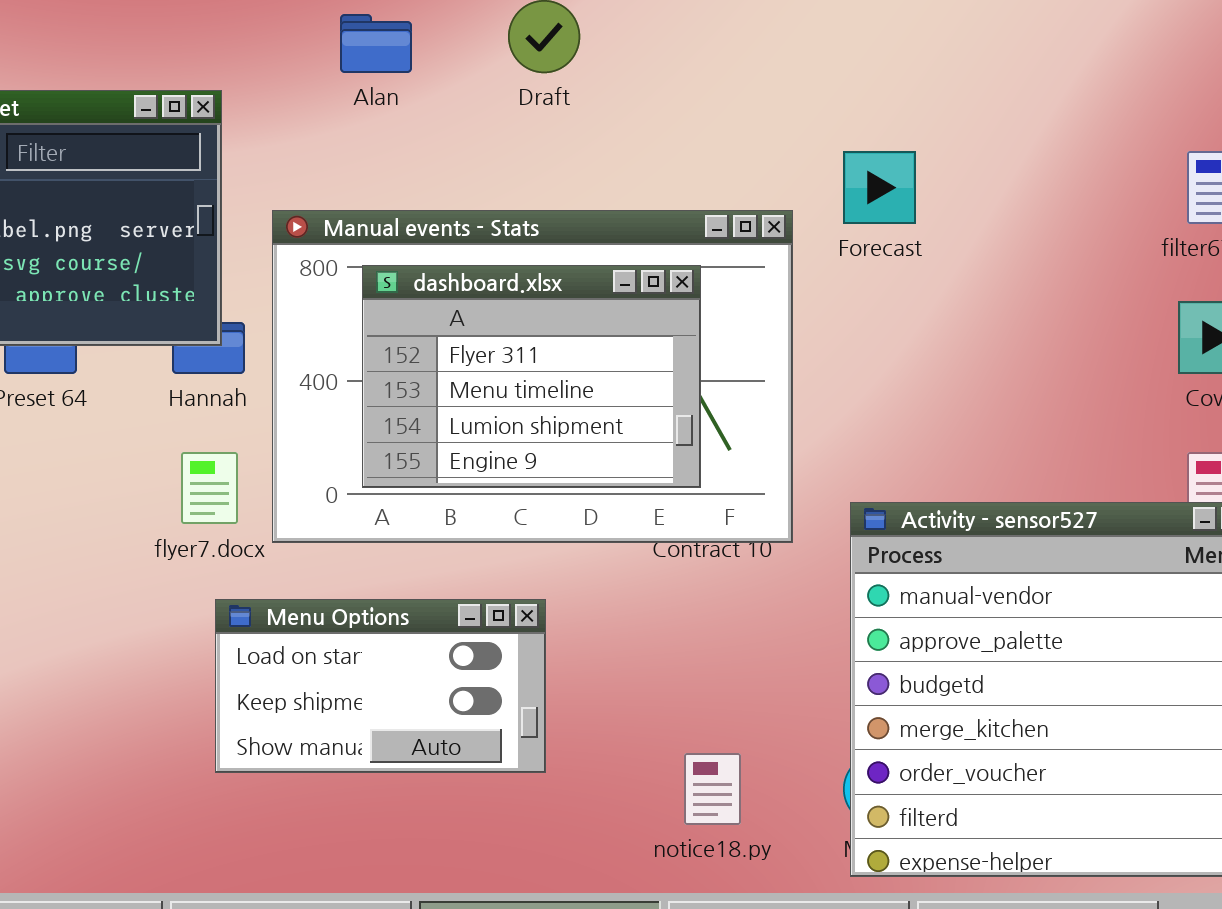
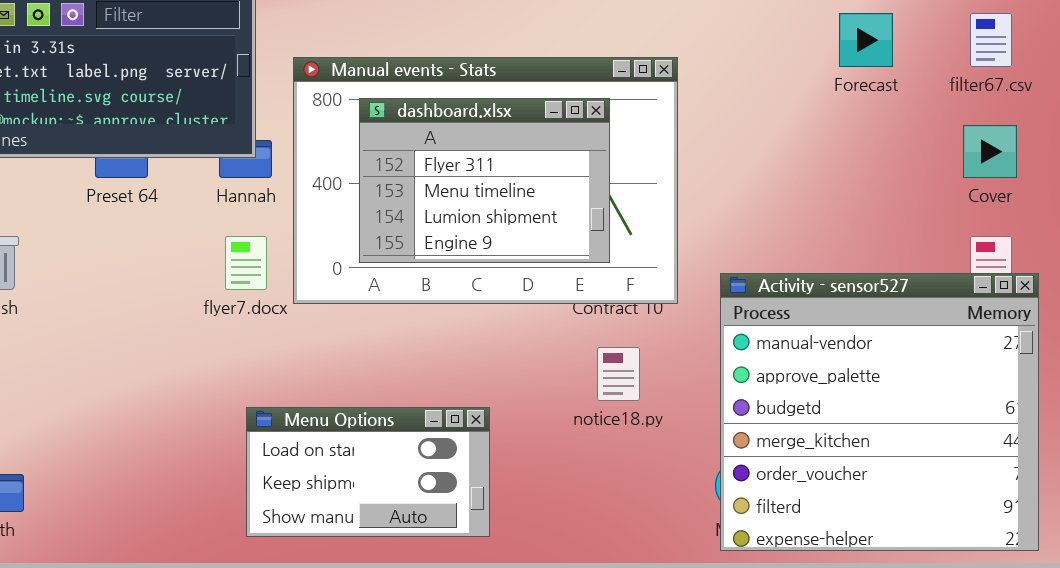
Forecast: [843,151,916,224] -> [839,13,893,67], moved
Menu Options: [215,599,546,773] -> [246,407,490,537], moved
notice18.py: [684,753,741,825] -> [597,347,640,401], moved

